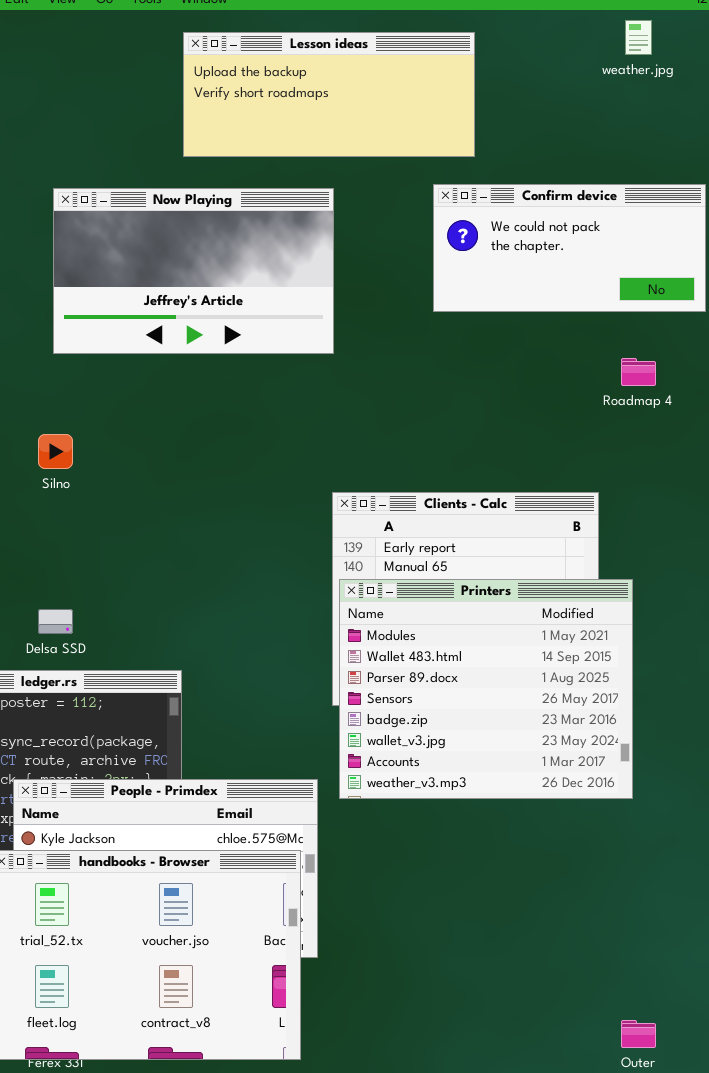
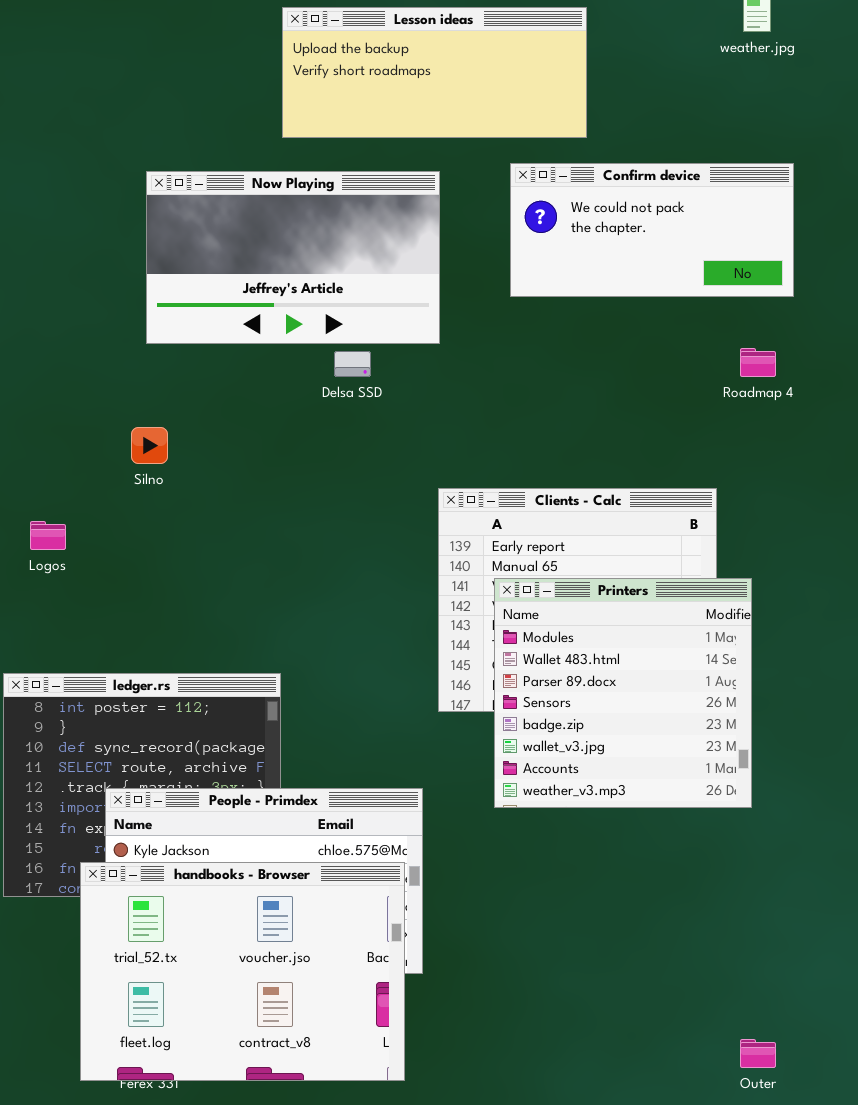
Confirm device: [433,184,706,312] -> [510,163,794,297], moved
Printers: [339,579,633,799] -> [494,578,752,808], resized
Delsa SSD: [38,609,73,634] -> [334,351,371,377], moved

